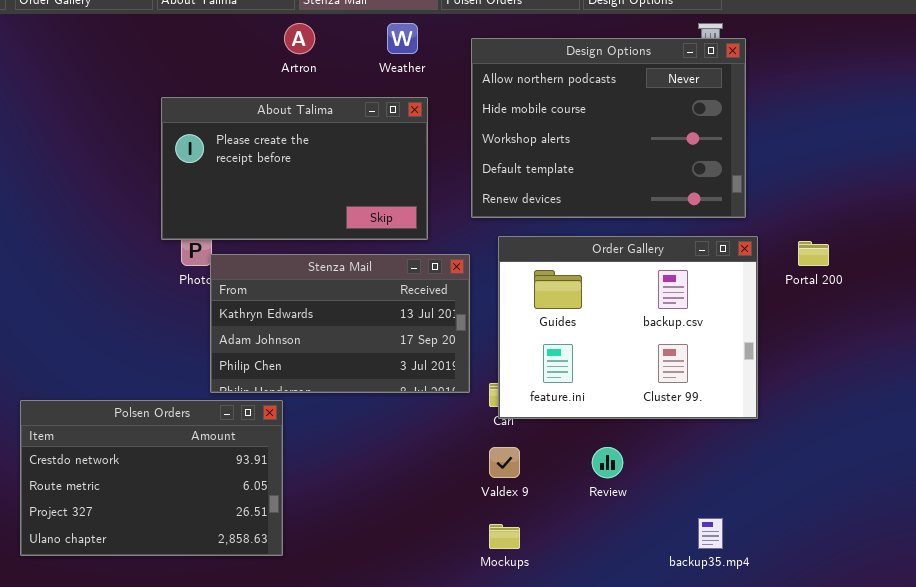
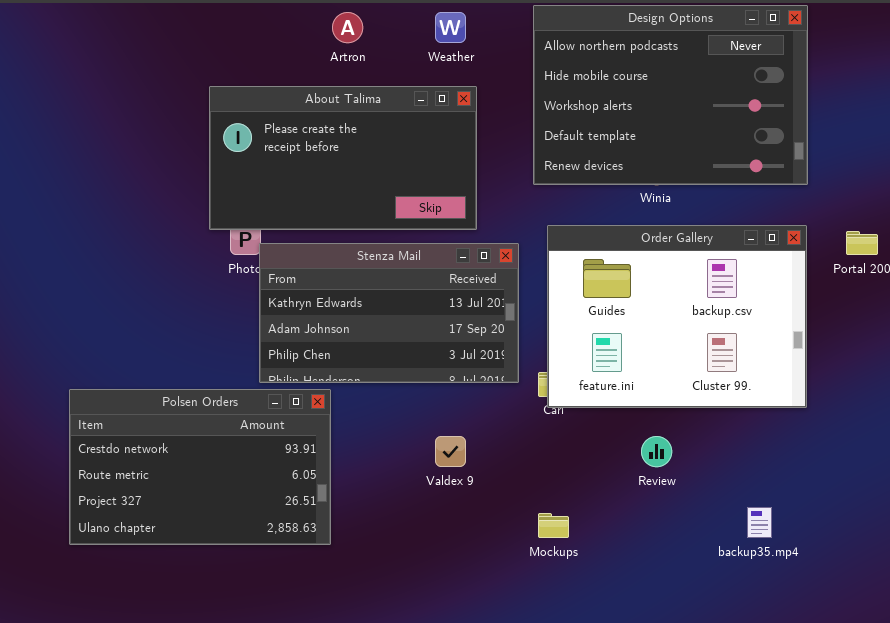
Design Options: [471,38,746,218] -> [533,5,808,185], moved
Valdex 9: [489,447,520,478] -> [435,436,466,467], moved

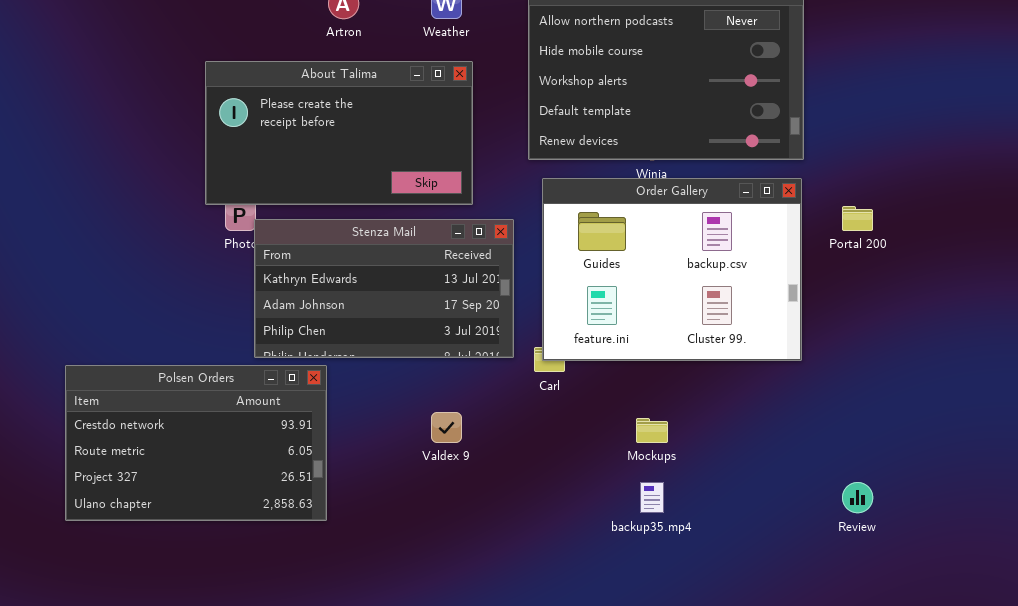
Order Gallery: [547,225,807,408] -> [542,178,802,361], moved
Review: [641,436,672,467] -> [842,482,873,513], moved
backup35.mp4: [747,507,772,538] -> [640,482,664,513], moved
Mockups: [538,513,569,538] -> [636,418,668,443], moved

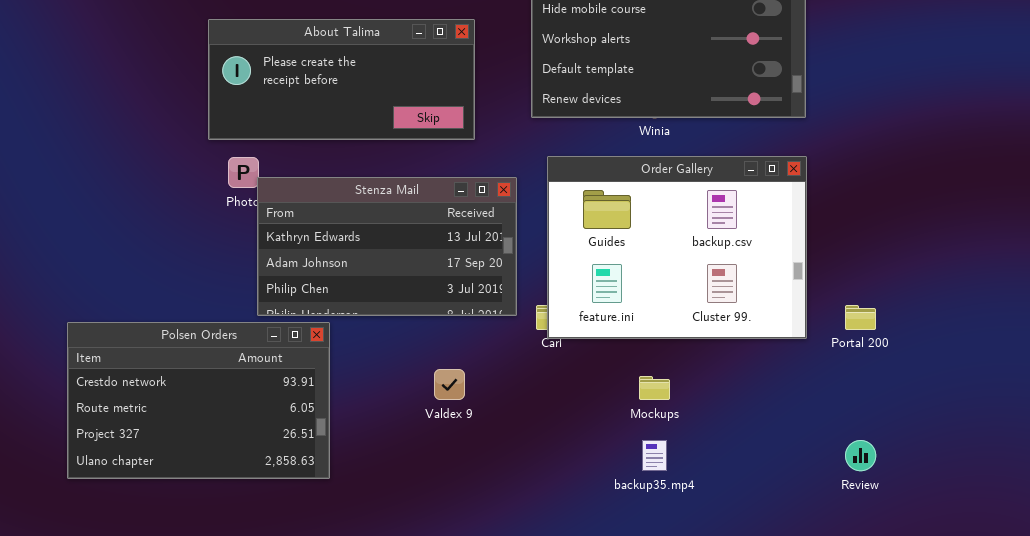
About Talima: [205,61,473,205] -> [208,19,475,140], resized
Order Gallery: [542,178,802,361] -> [547,156,807,339], moved
Portal 200: [842,206,873,231] -> [845,305,876,330], moved

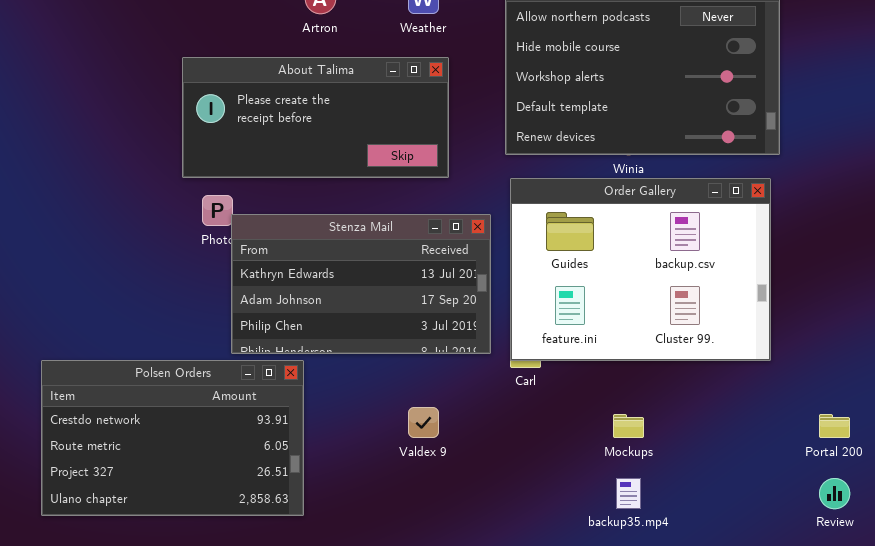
Order Gallery: [547,156,807,339] -> [510,178,771,361], moved
Portal 200: [845,305,876,330] -> [819,414,850,438], moved

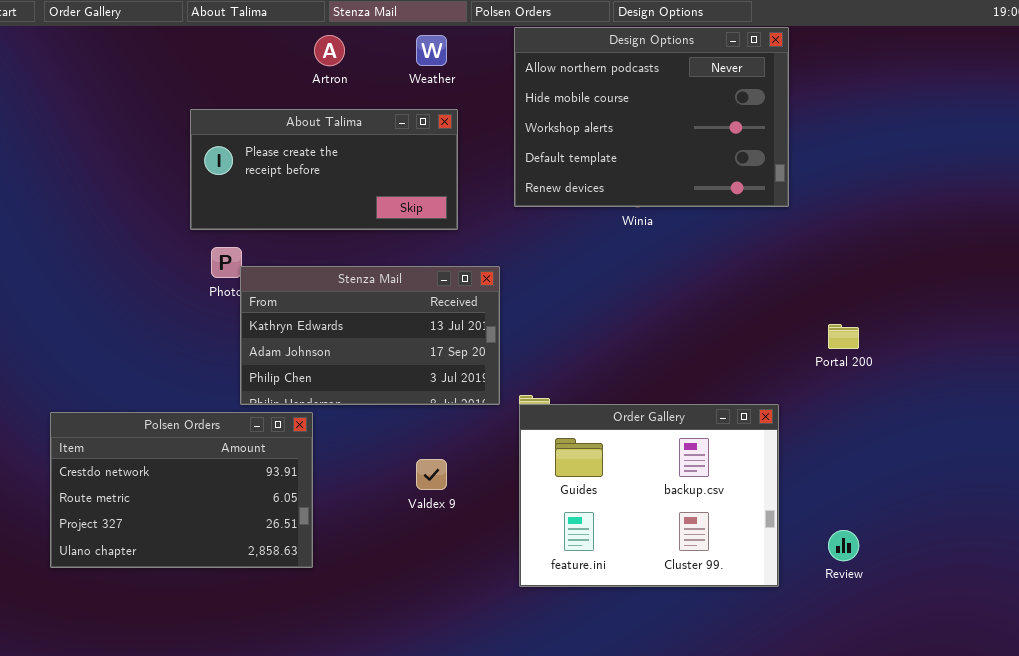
Order Gallery: [510,178,771,361] -> [519,404,779,587], moved
Portal 200: [819,414,850,438] -> [828,324,859,349], moved

